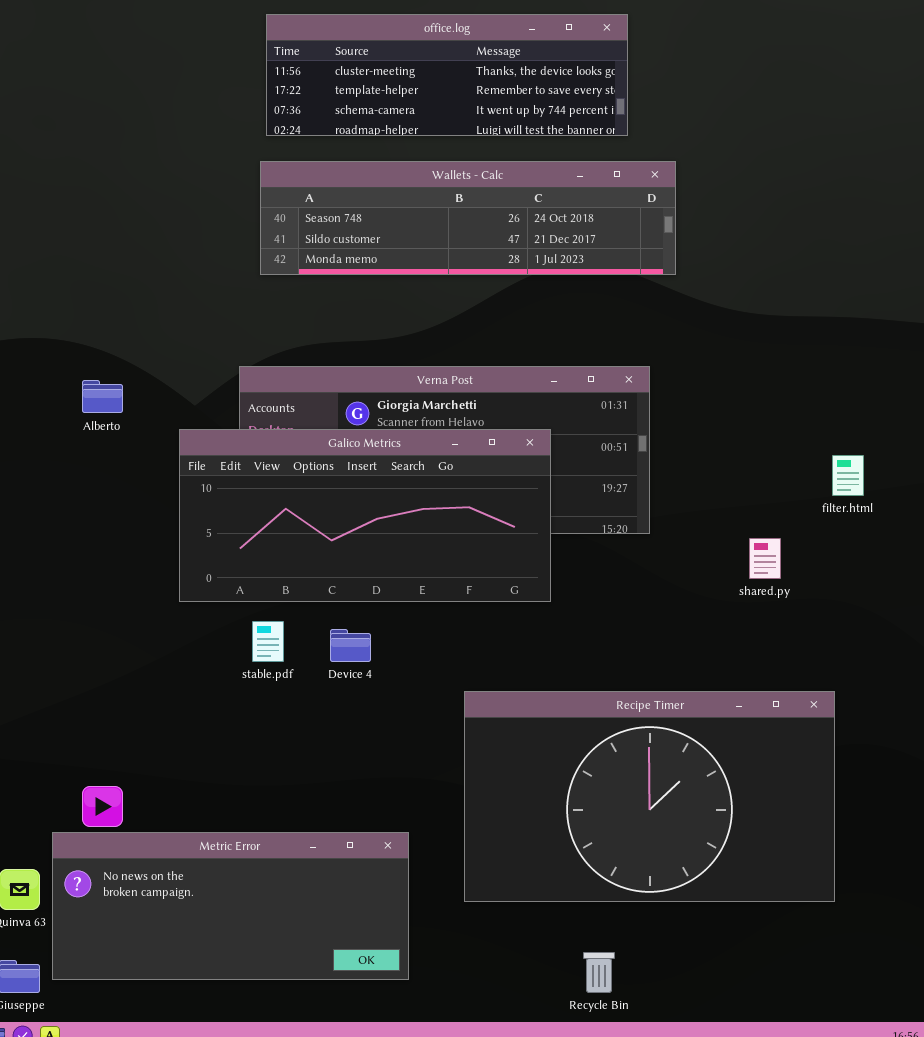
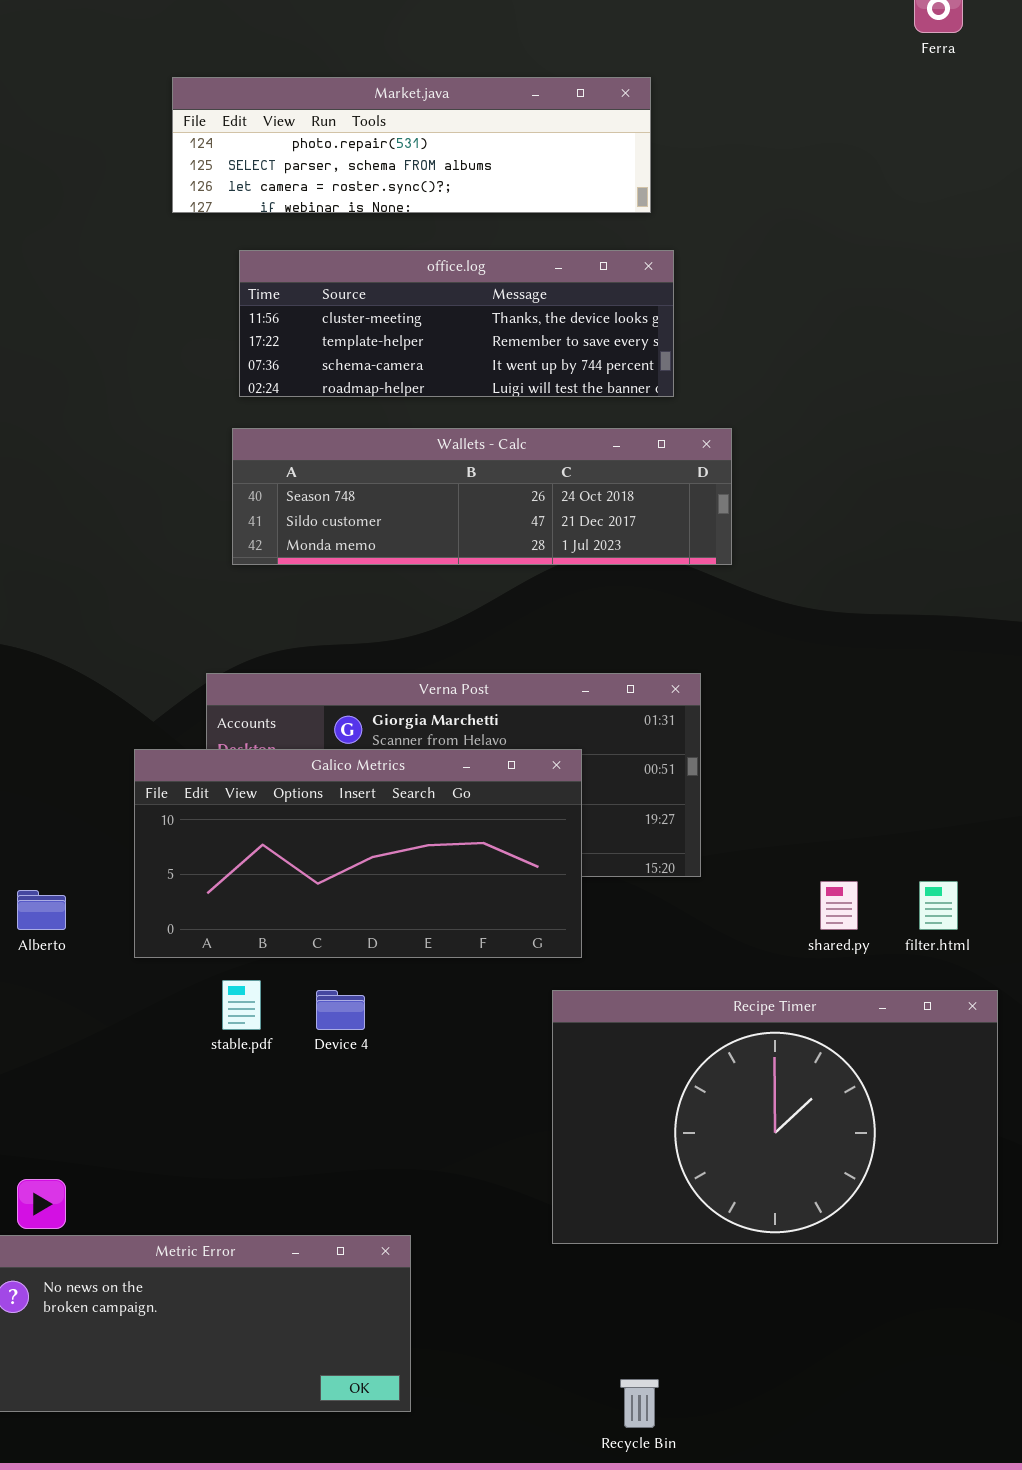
Alberto: [82,380,123,413] -> [17,890,66,930], moved
filter.html: [832,455,864,496] -> [919,881,958,930], moved
Recipe Timer: [464,691,835,902] -> [552,990,998,1244], moved

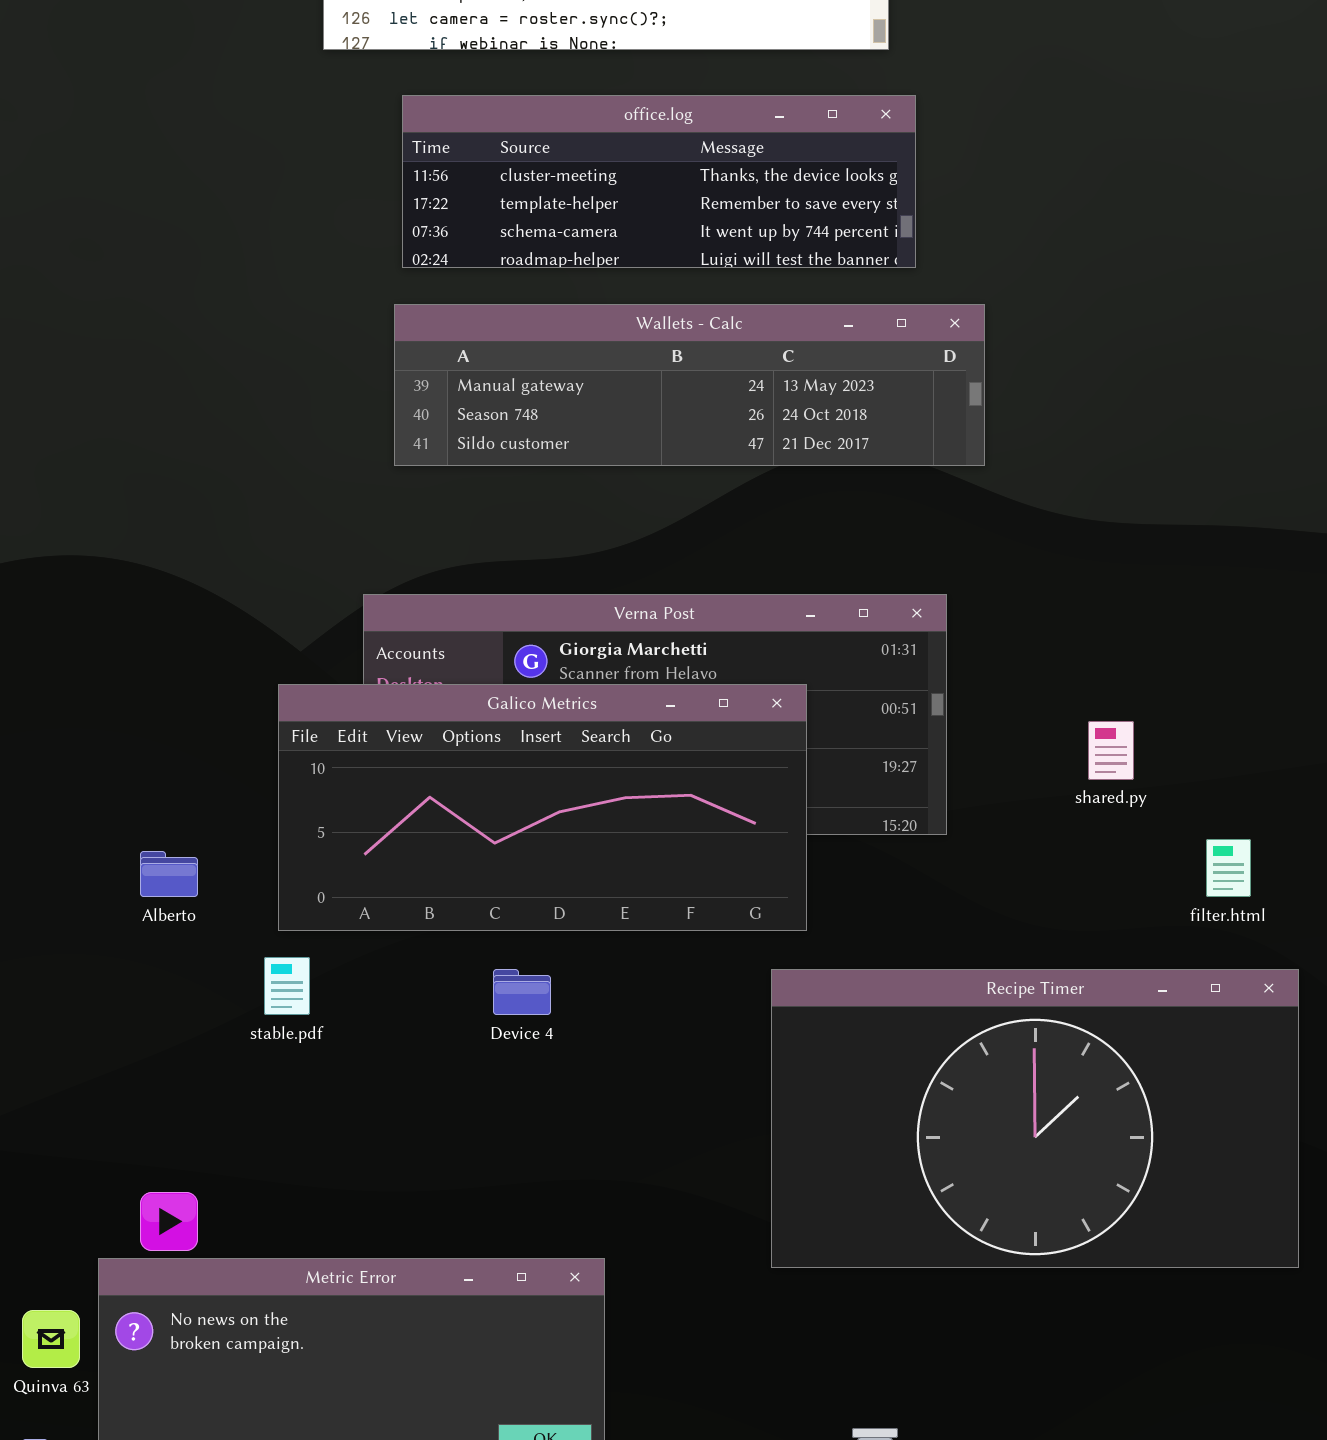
Wallets - Calc: [232,428,732,565] -> [394,304,985,466], scrolled up 1 row
shared.py: [820,881,858,930] -> [1088,721,1134,780], moved
stable.pdf: [222,980,261,1030] -> [264,957,310,1015], moved

